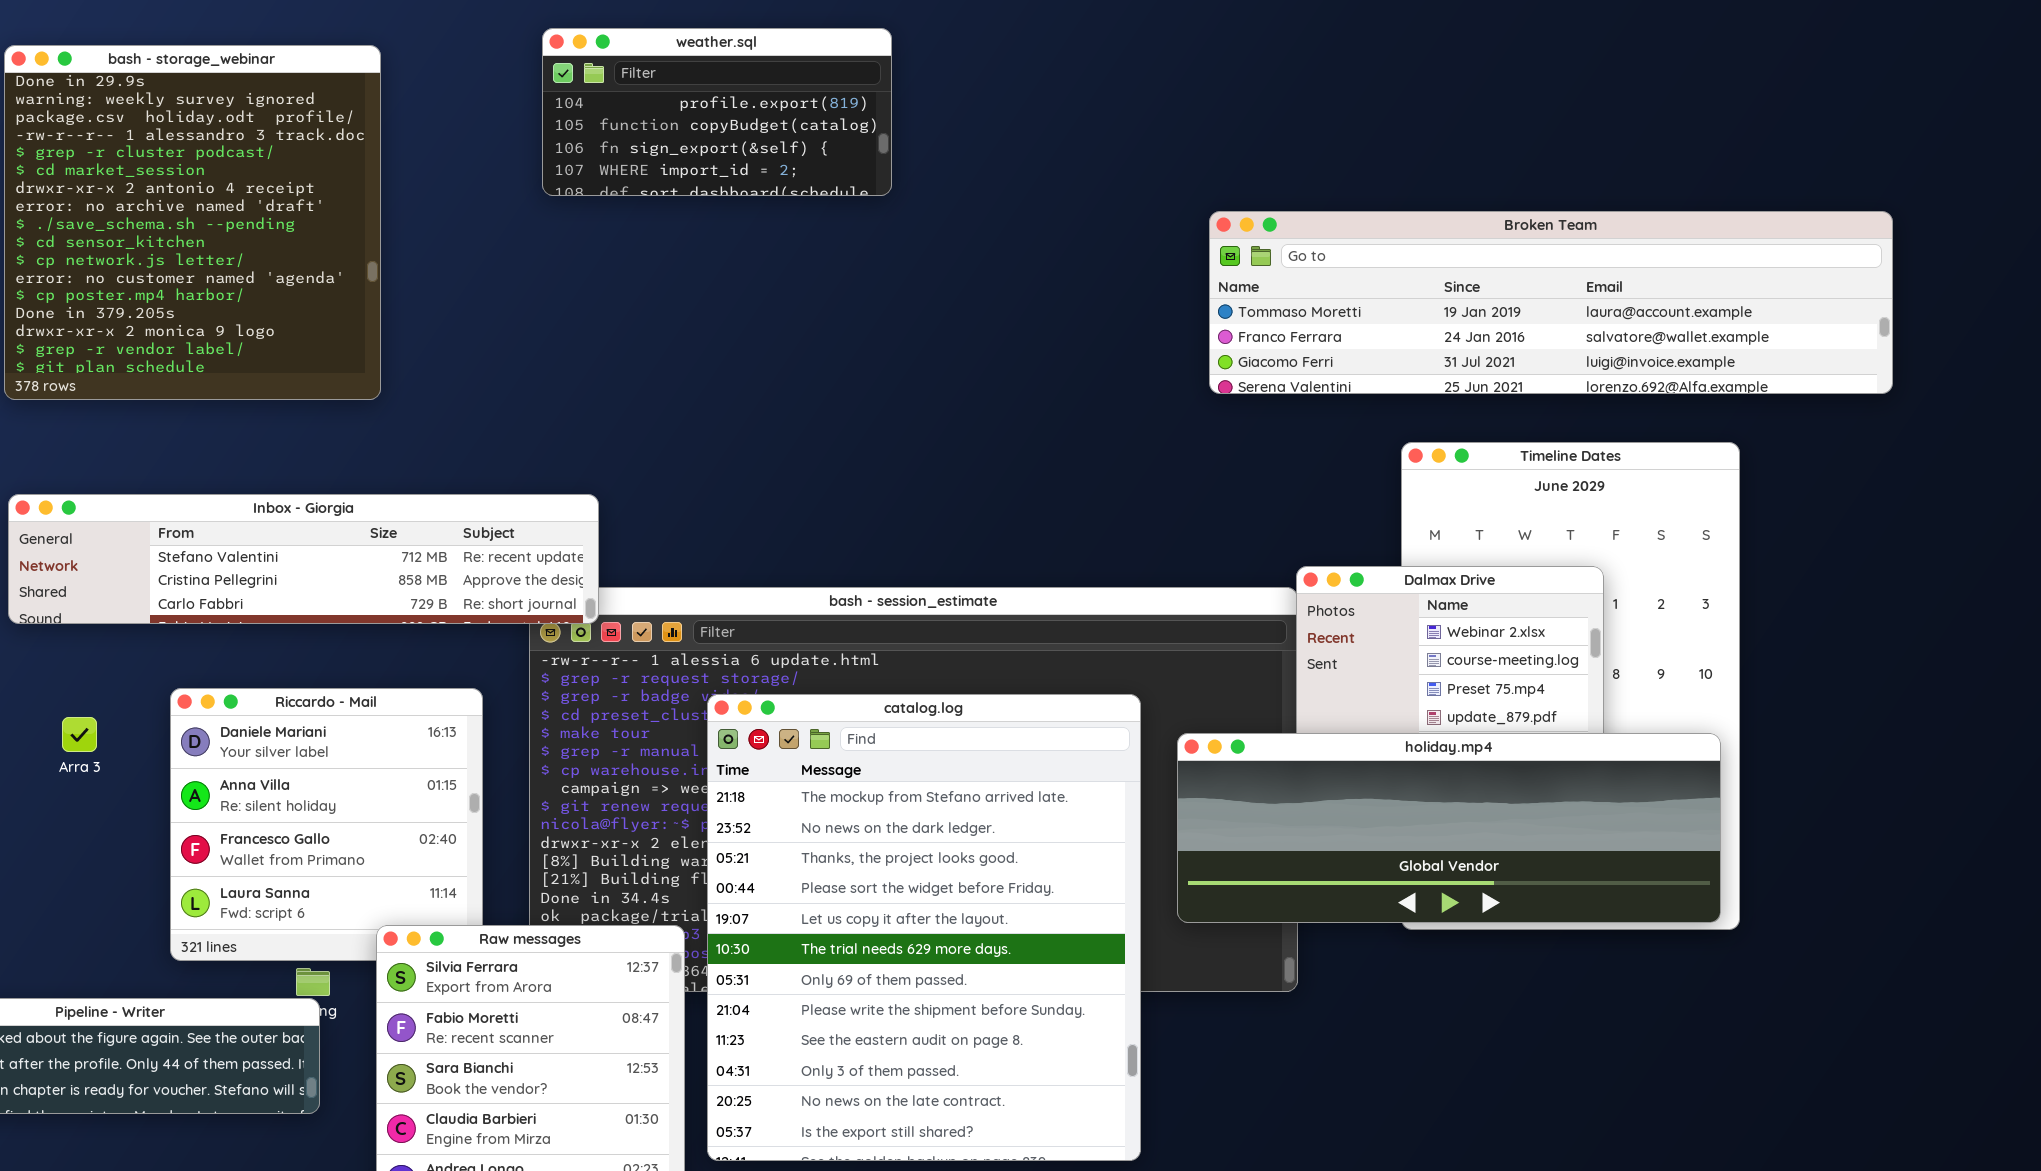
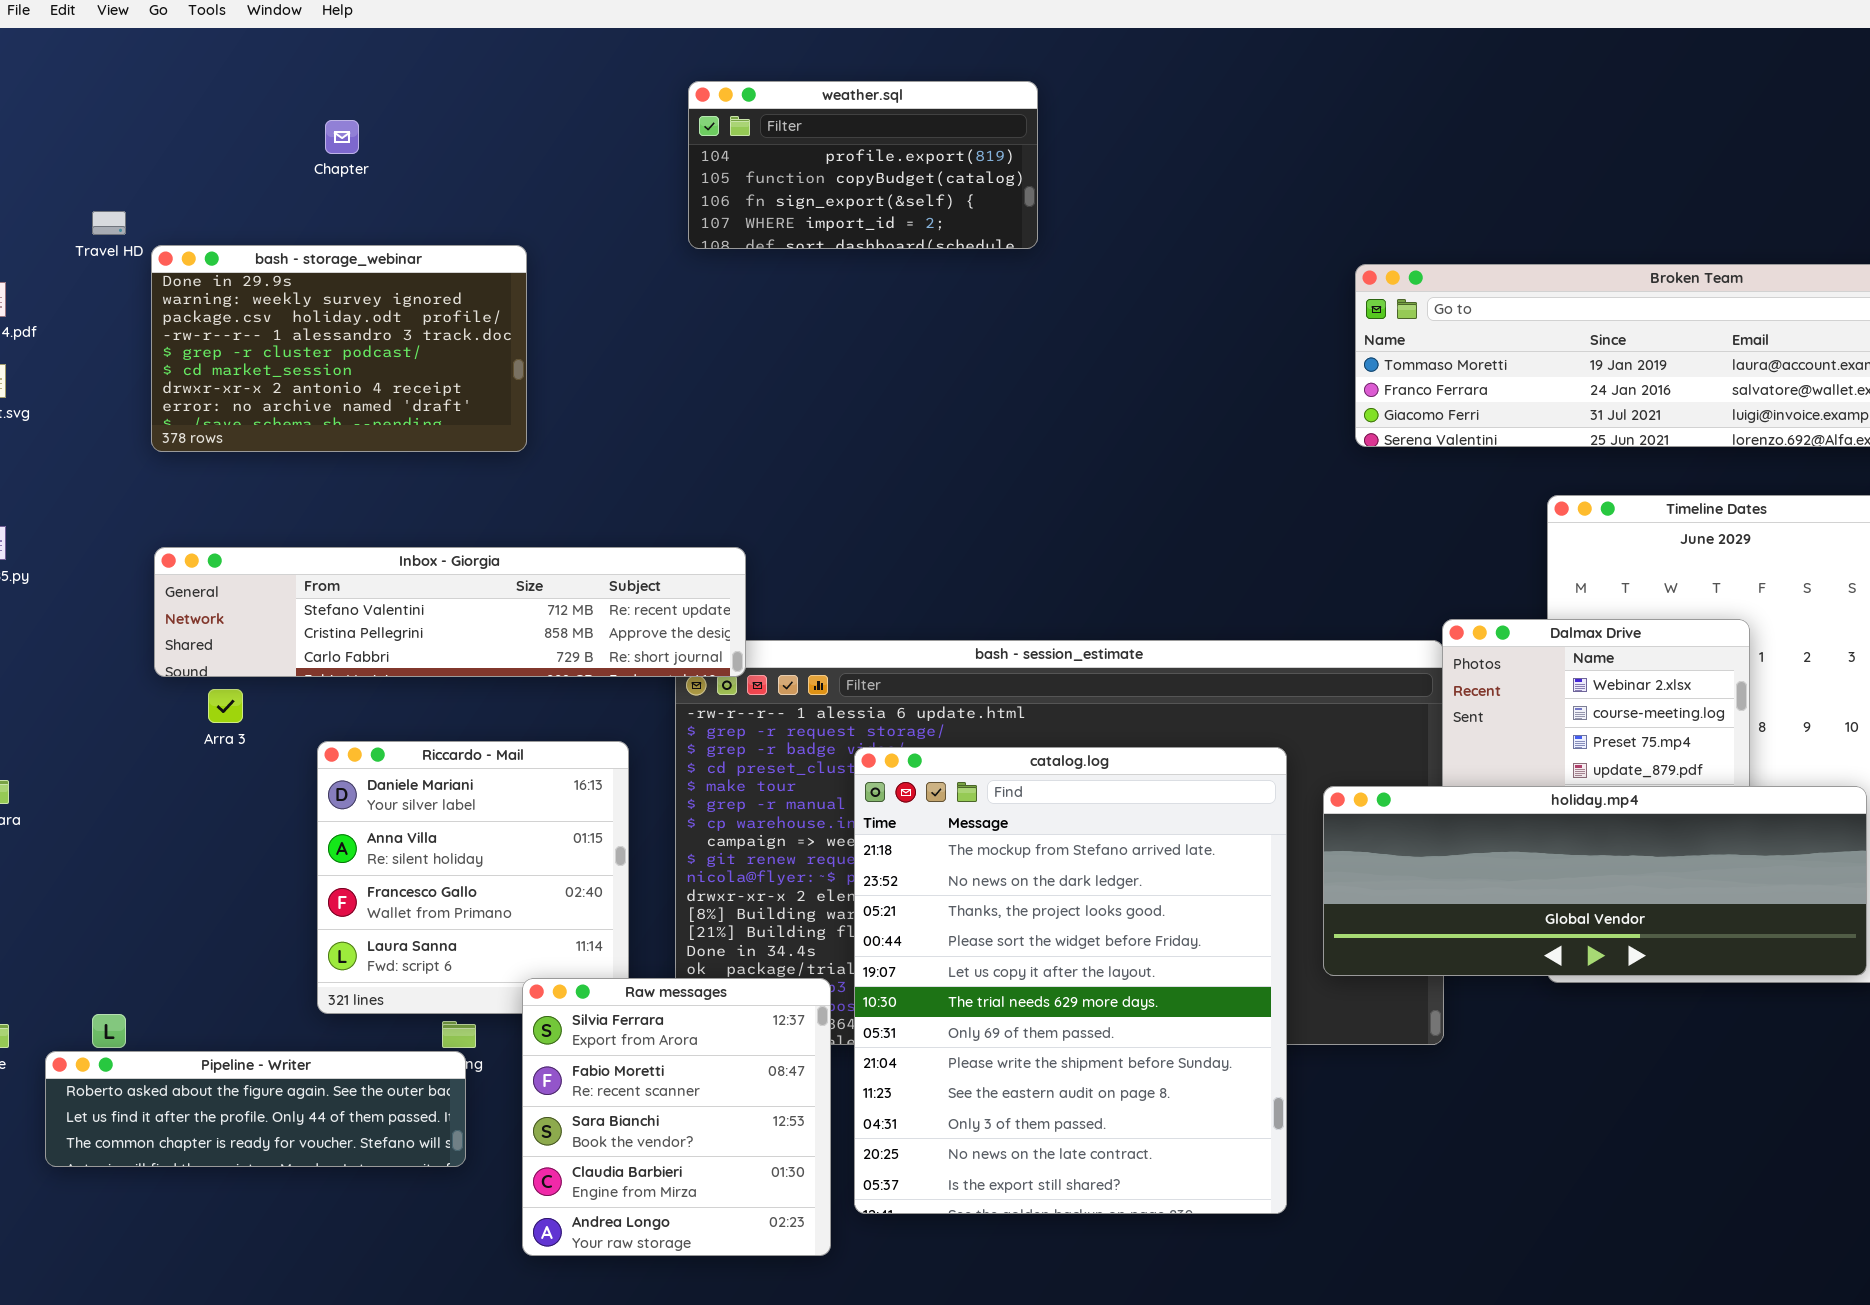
bash - storage_webinar: [4,45,381,400] -> [151,245,527,452], resized
Arra 3: [62,717,97,752] -> [208,689,243,723], moved

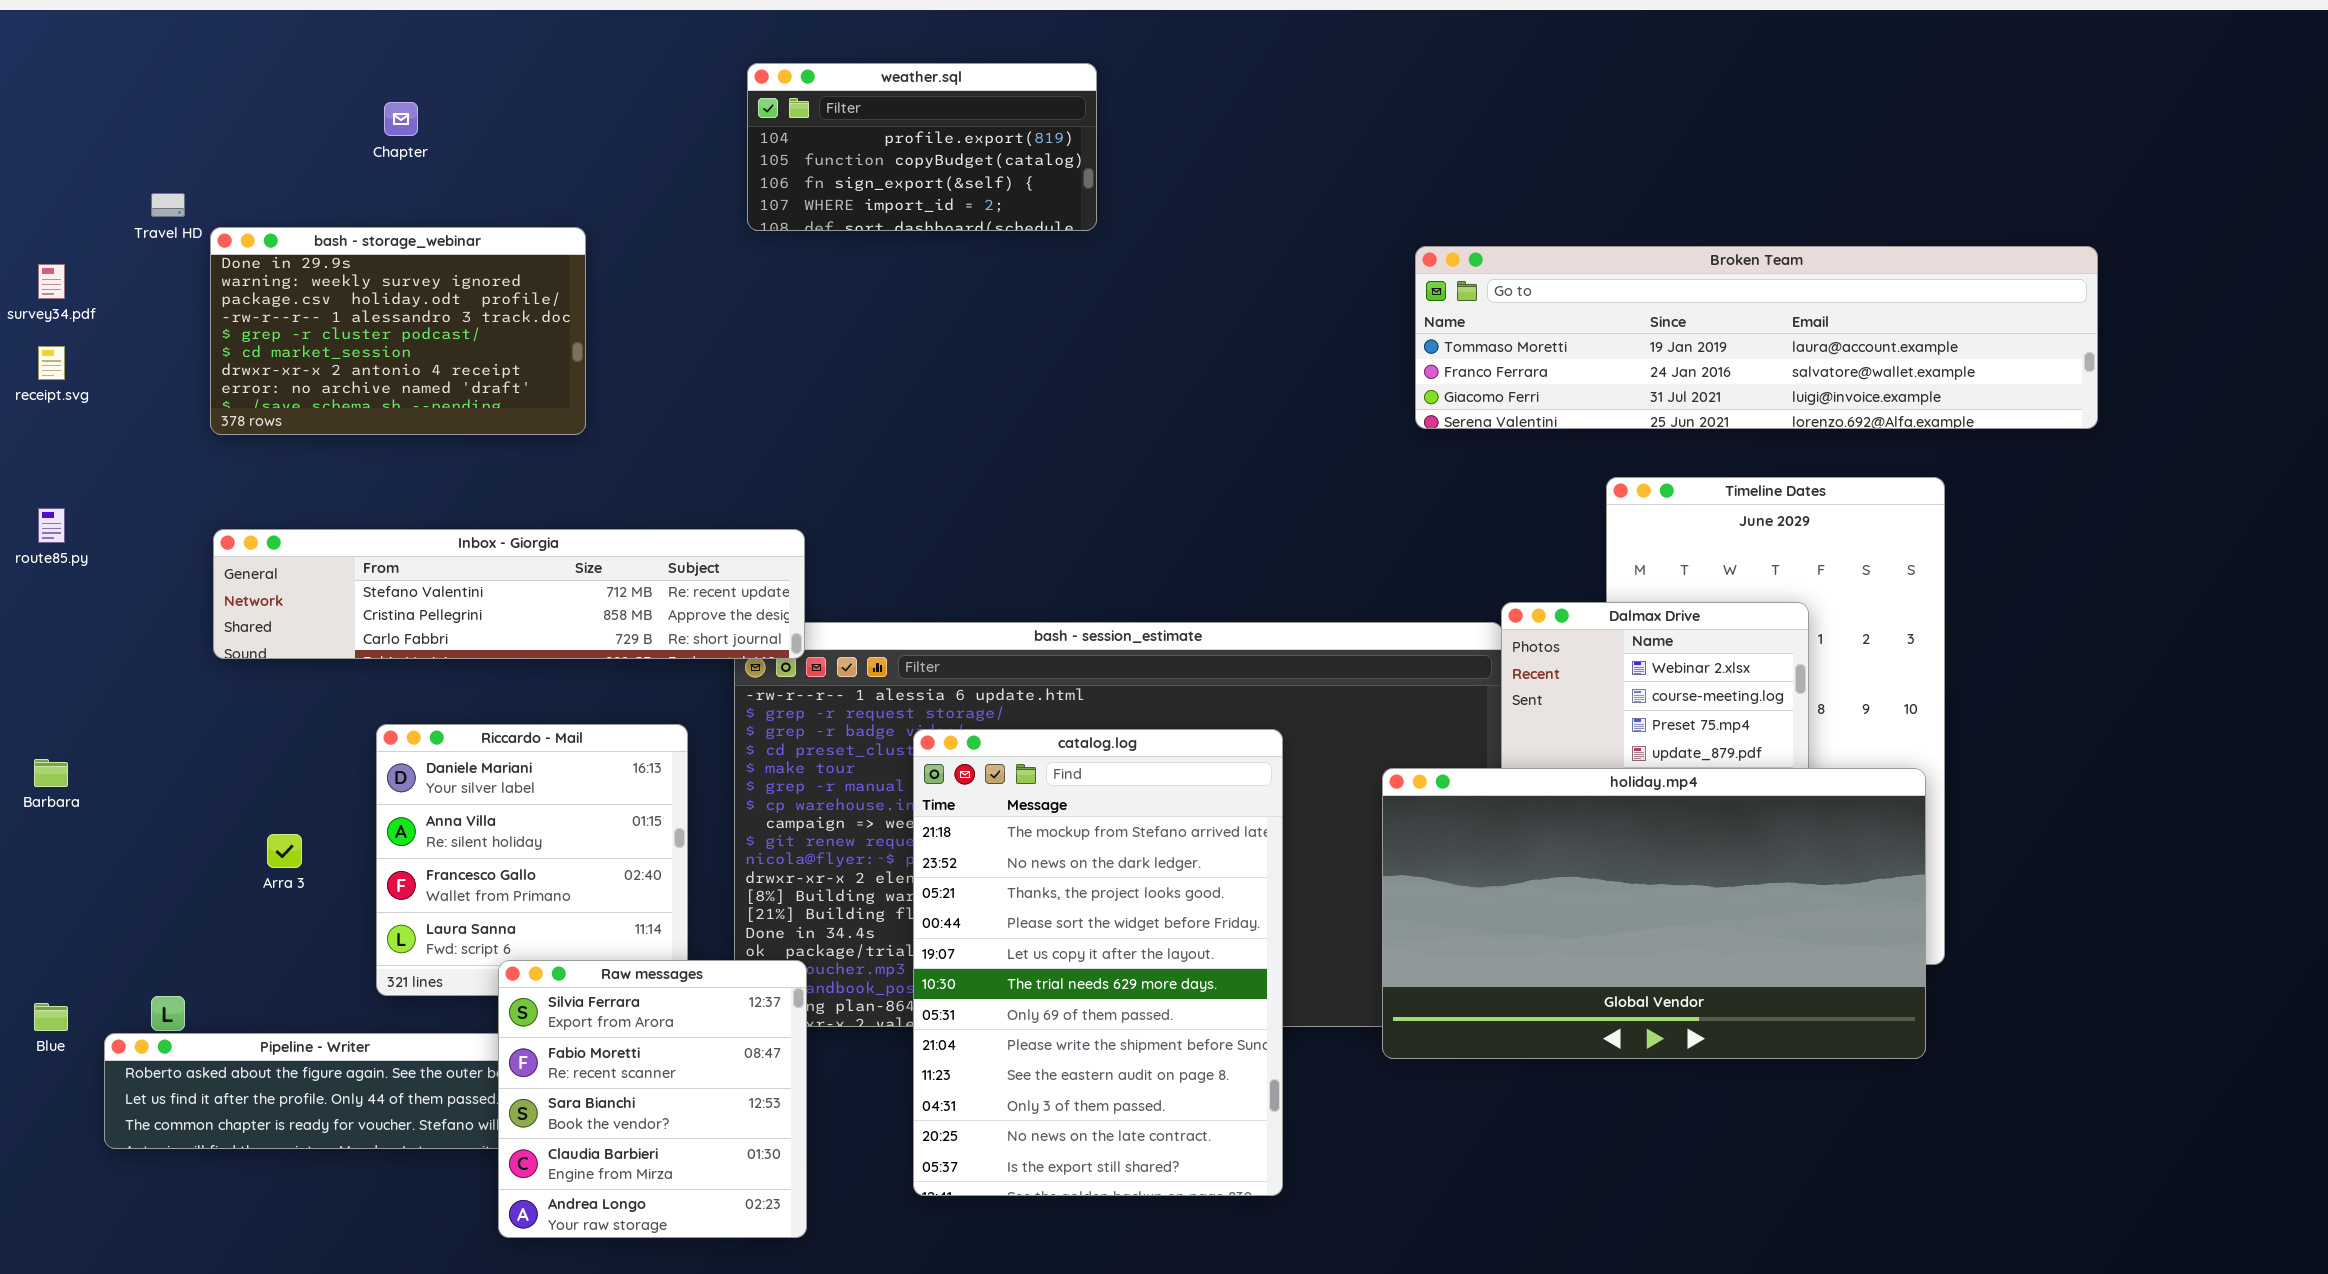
Arra 3: [208,689,243,723] -> [267,834,302,868], moved
catalog.log: [854,747,1287,1214] -> [913,729,1283,1196], resized
holiday.mp4: [1323,786,1867,976] -> [1382,768,1926,1059], resized
Raw messages: [522,978,831,1256] -> [498,960,807,1238], moved

